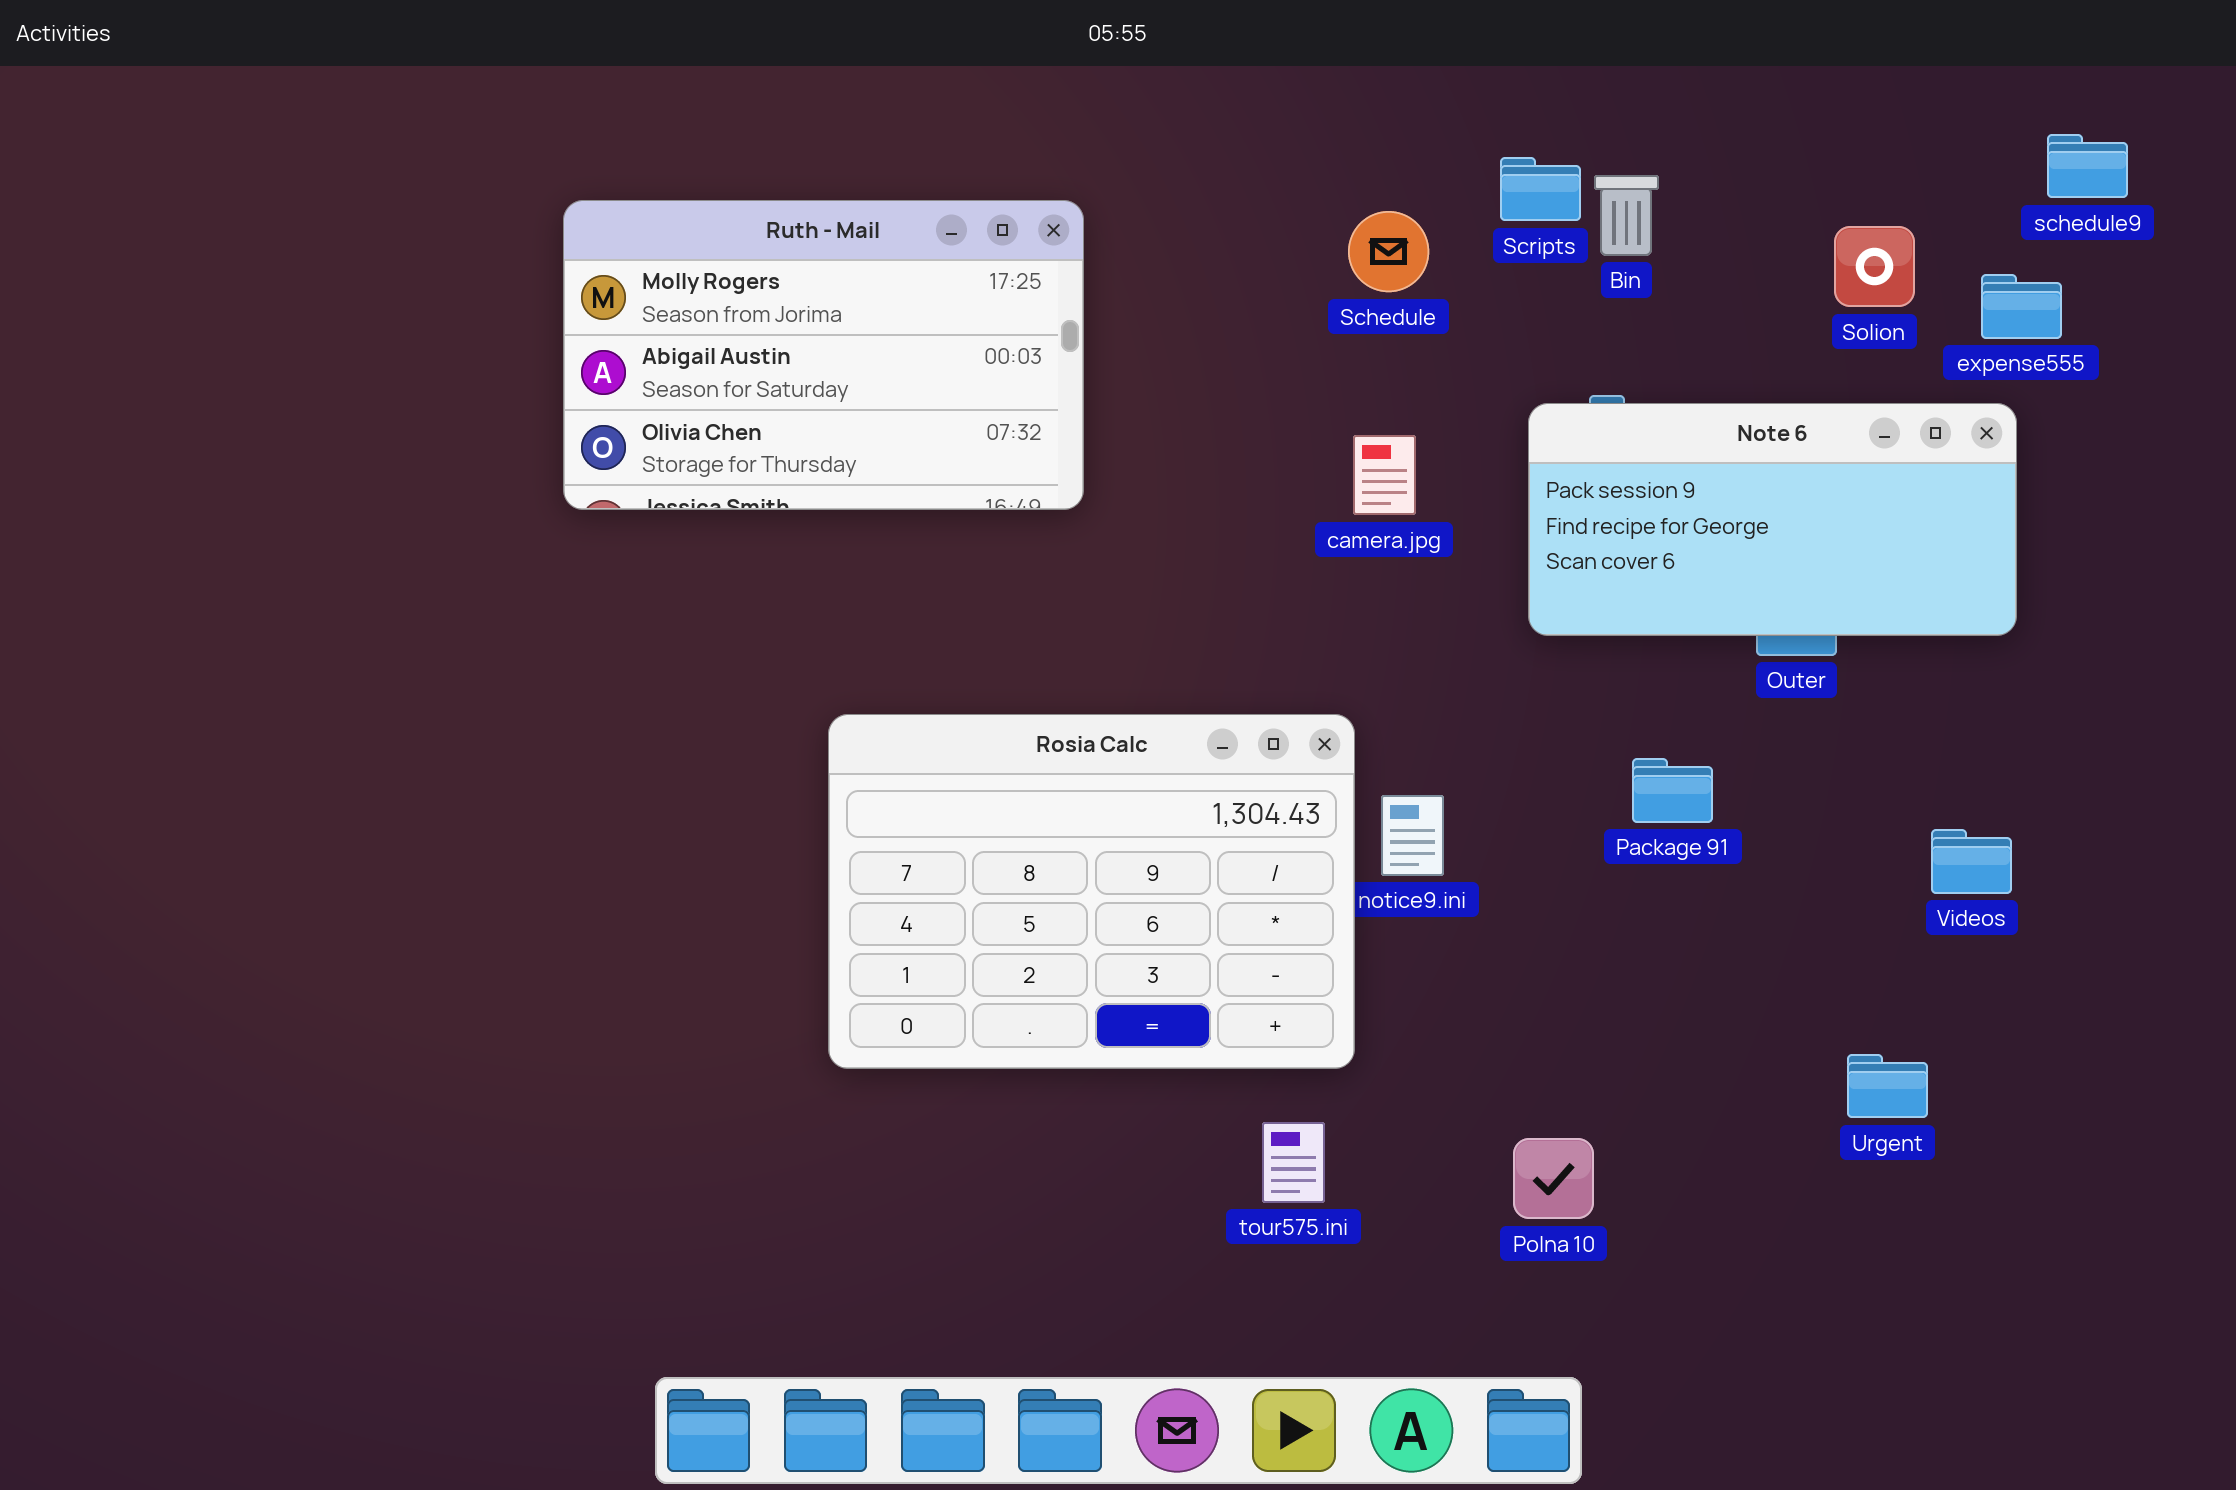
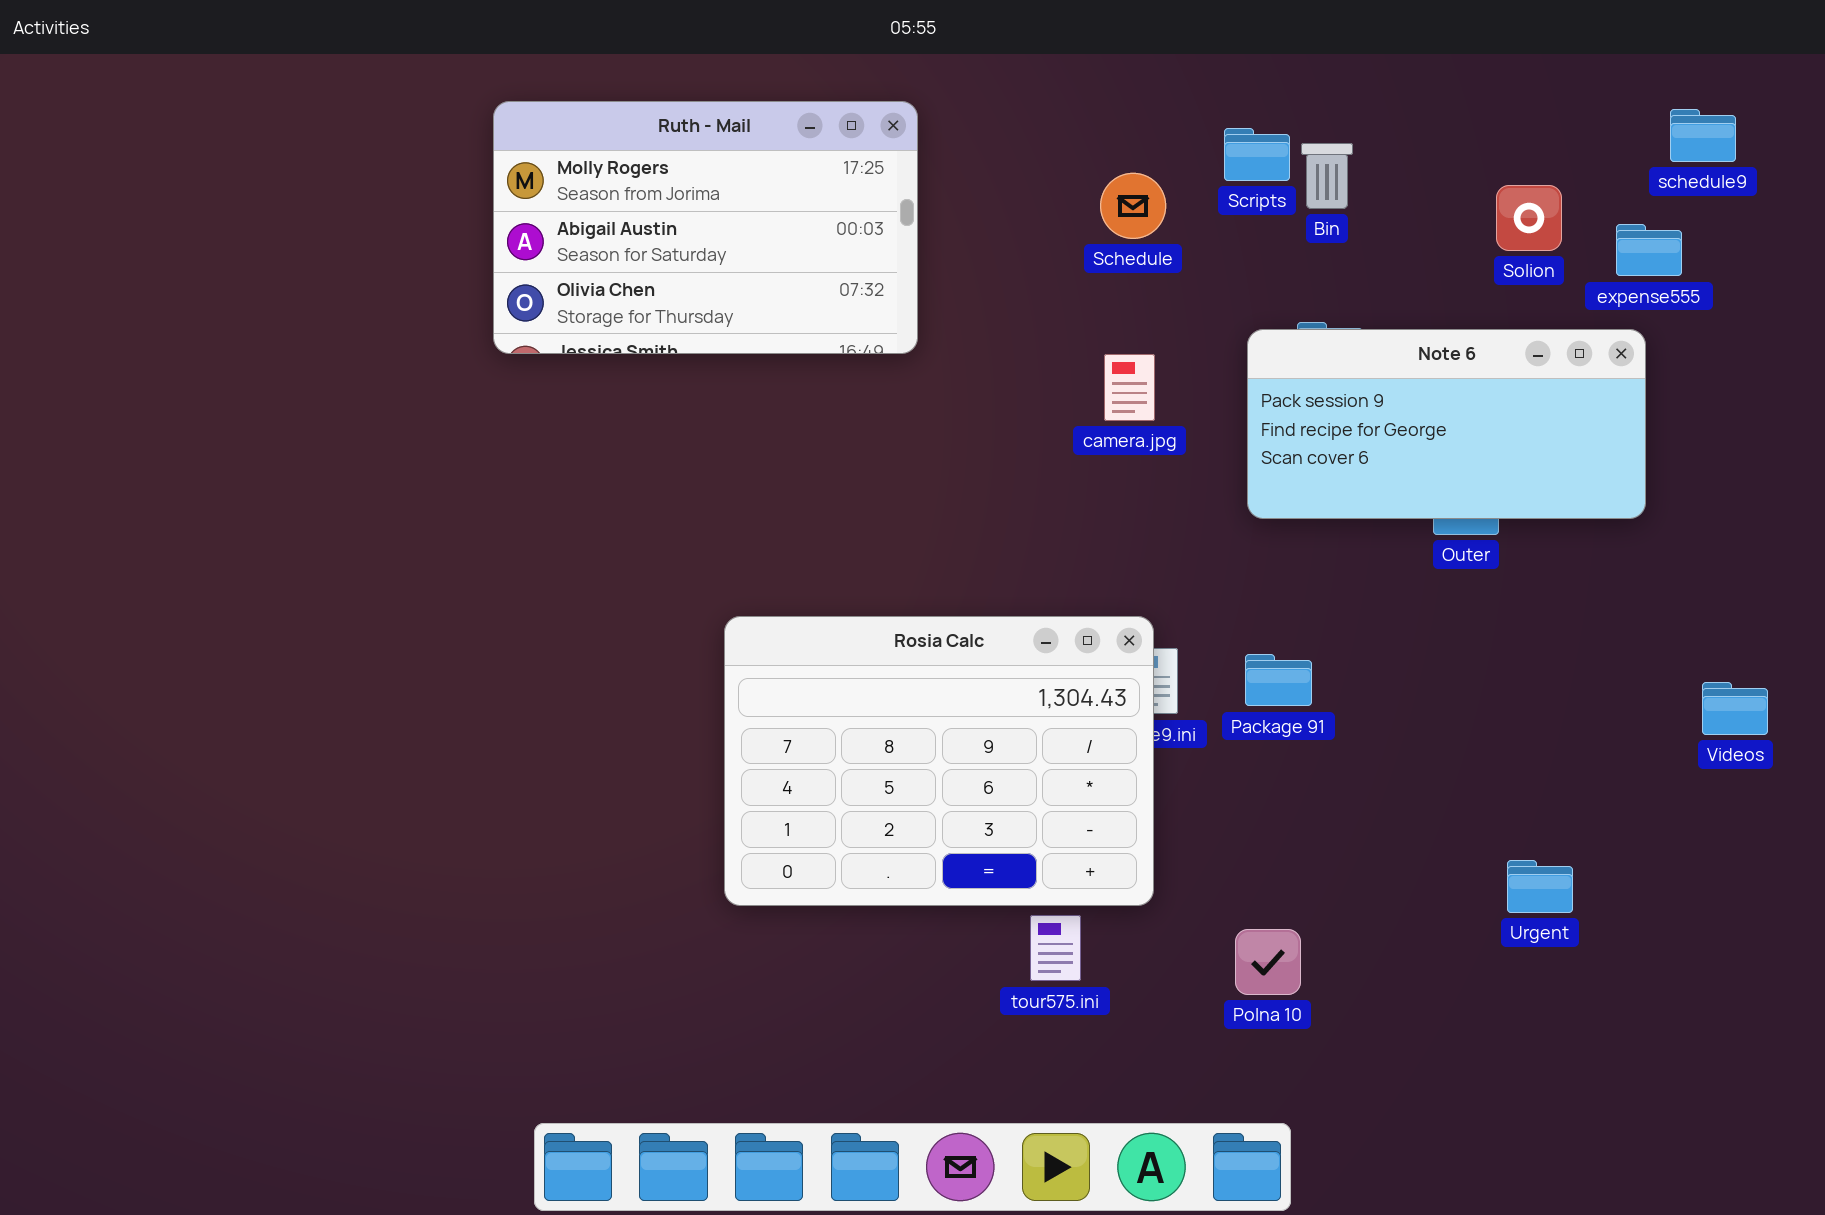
Ruth - Mail: [563,200,1084,510] -> [493,101,918,354], moved
Rosia Calc: [828,714,1355,1069] -> [724,616,1154,906], moved
Package 91: [1632,758,1713,823] -> [1245,654,1312,706], moved
Videos: [1931,829,2012,894] -> [1702,682,1768,735], moved

